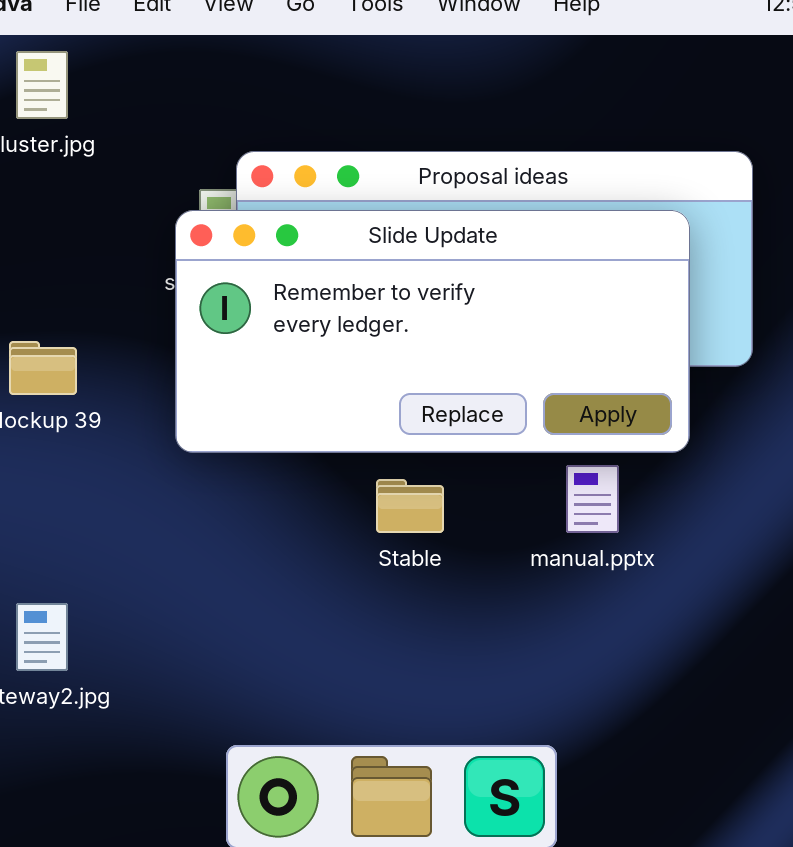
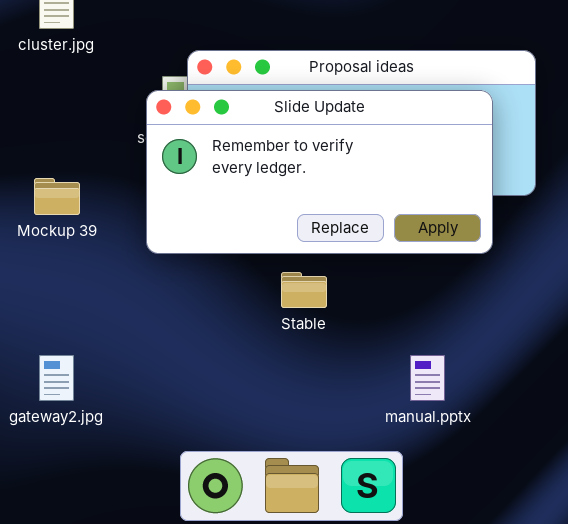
manual.pptx: [566,465,619,533] -> [410,355,445,401], moved

